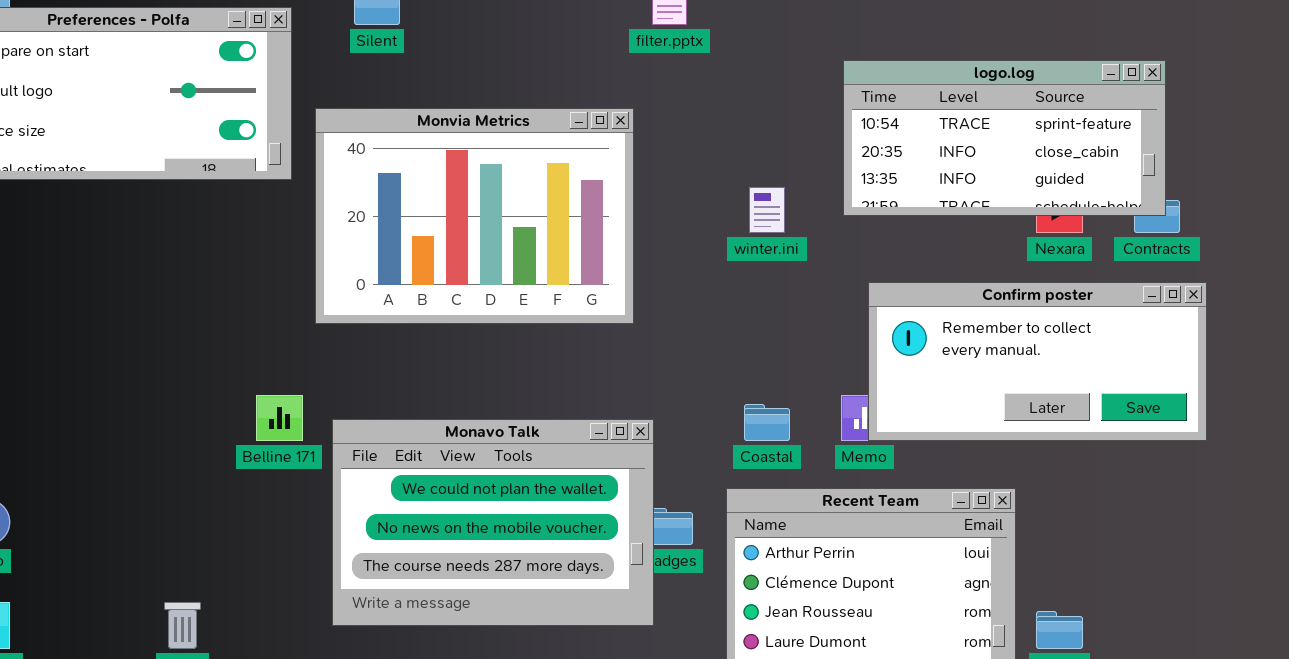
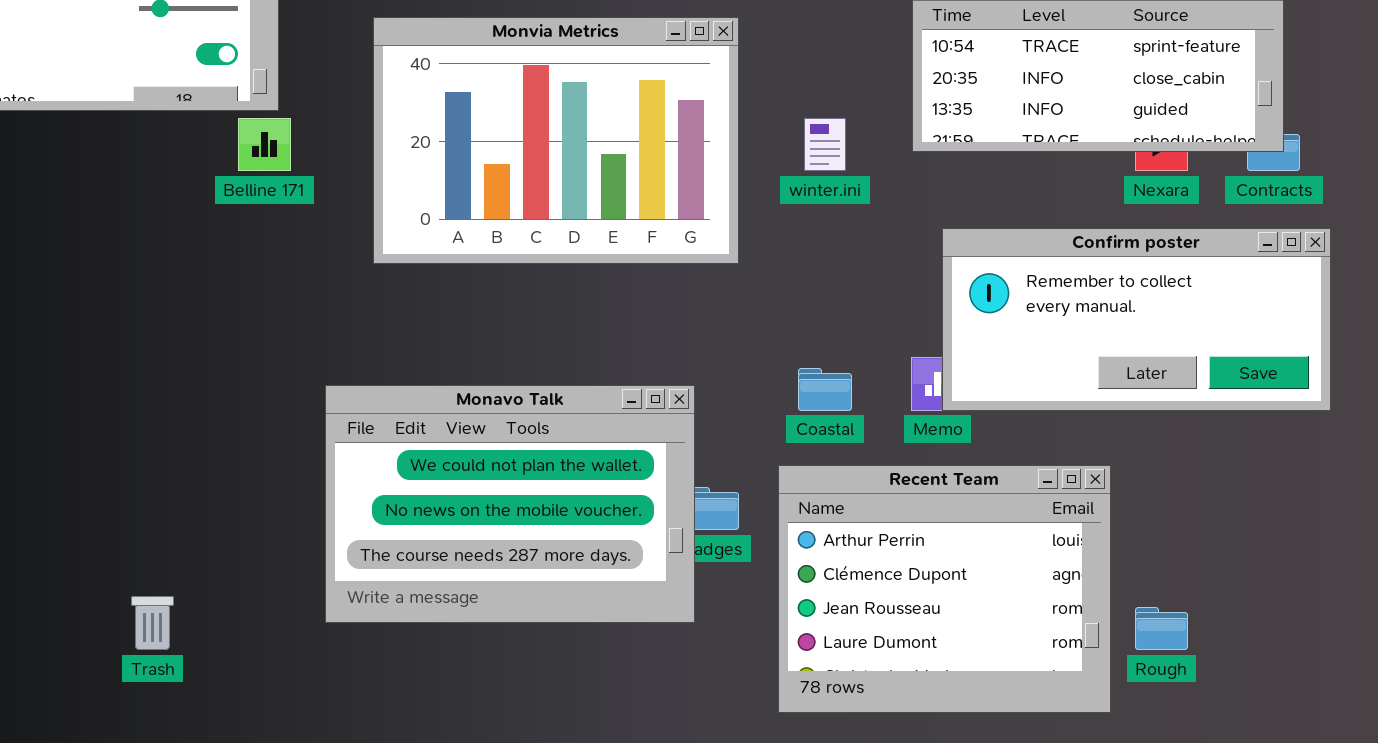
Monvia Metrics: [315,108,634,324] -> [373,17,739,264], moved
Belline 171: [256,395,303,441] -> [238,118,291,171], moved

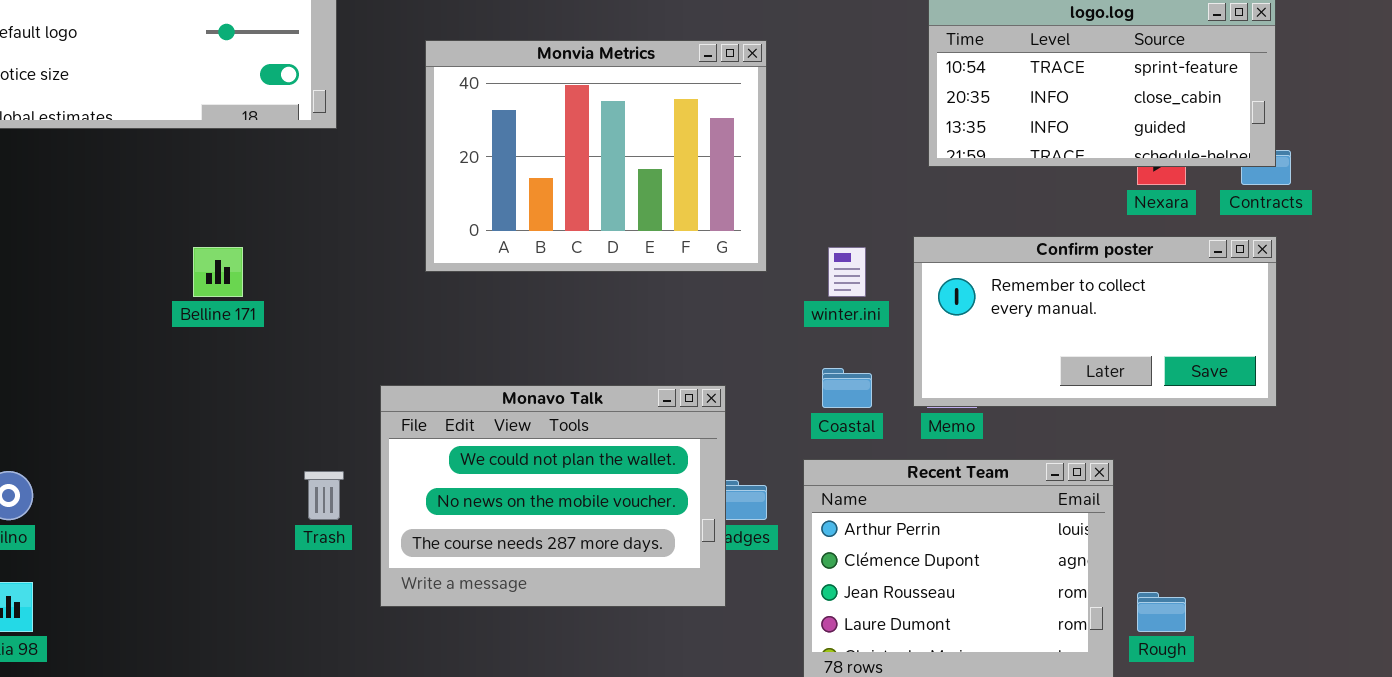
Belline 171: [238,118,291,171] -> [193,247,243,297], moved
winter.ini: [804,118,846,171] -> [828,247,866,297], moved
Confirm poster: [942,228,1331,411] -> [913,236,1277,407], moved
Trash: [131,596,174,650] -> [304,471,344,520], moved

